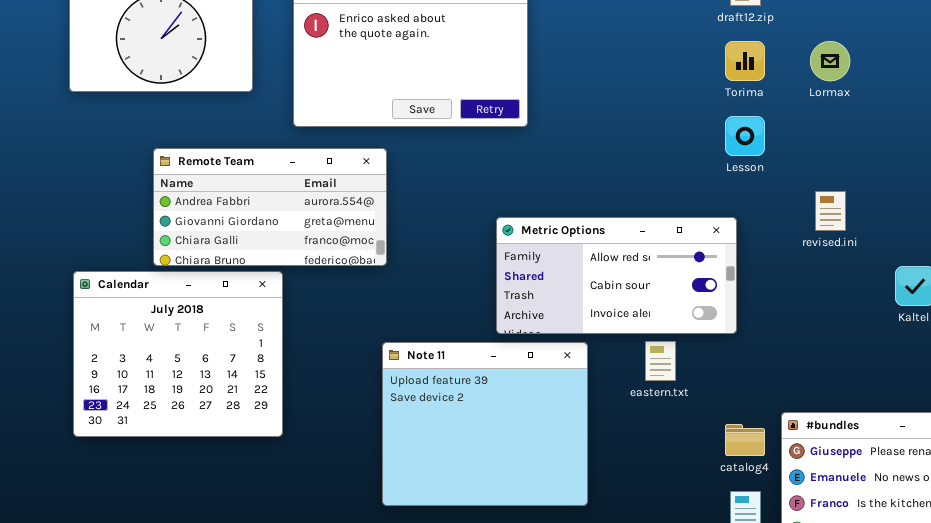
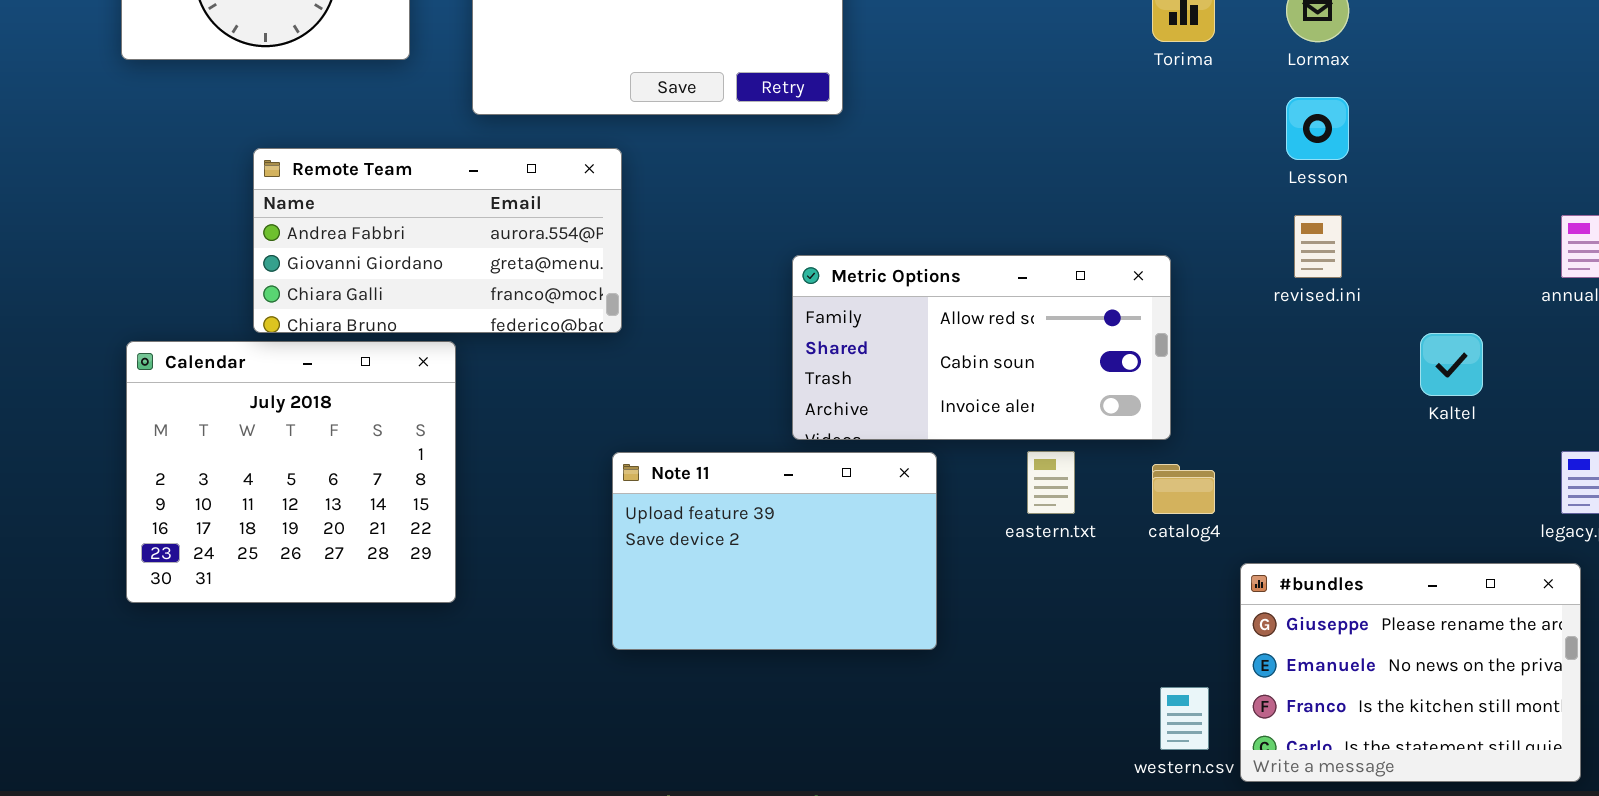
Lesson: [725,116,765,156] -> [1286,97,1349,160], moved
Note 11: [382,342,588,506] -> [612,452,937,650], resized
catalog4: [725,424,765,456] -> [1152,464,1215,514], moved

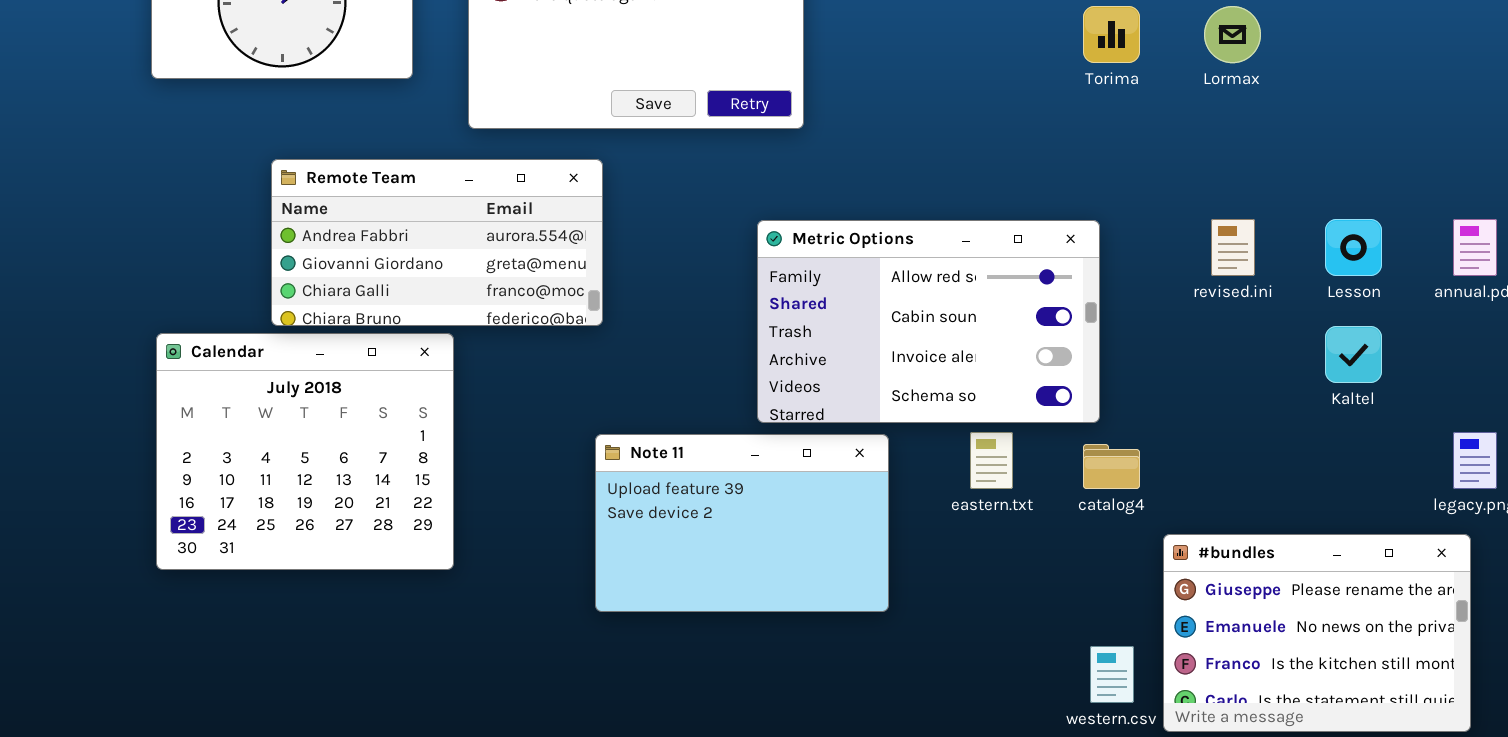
Lesson: [1286,97,1349,160] -> [1325,219,1382,276], moved
Metric Options: [792,255,1171,440] -> [757,220,1100,423], resized

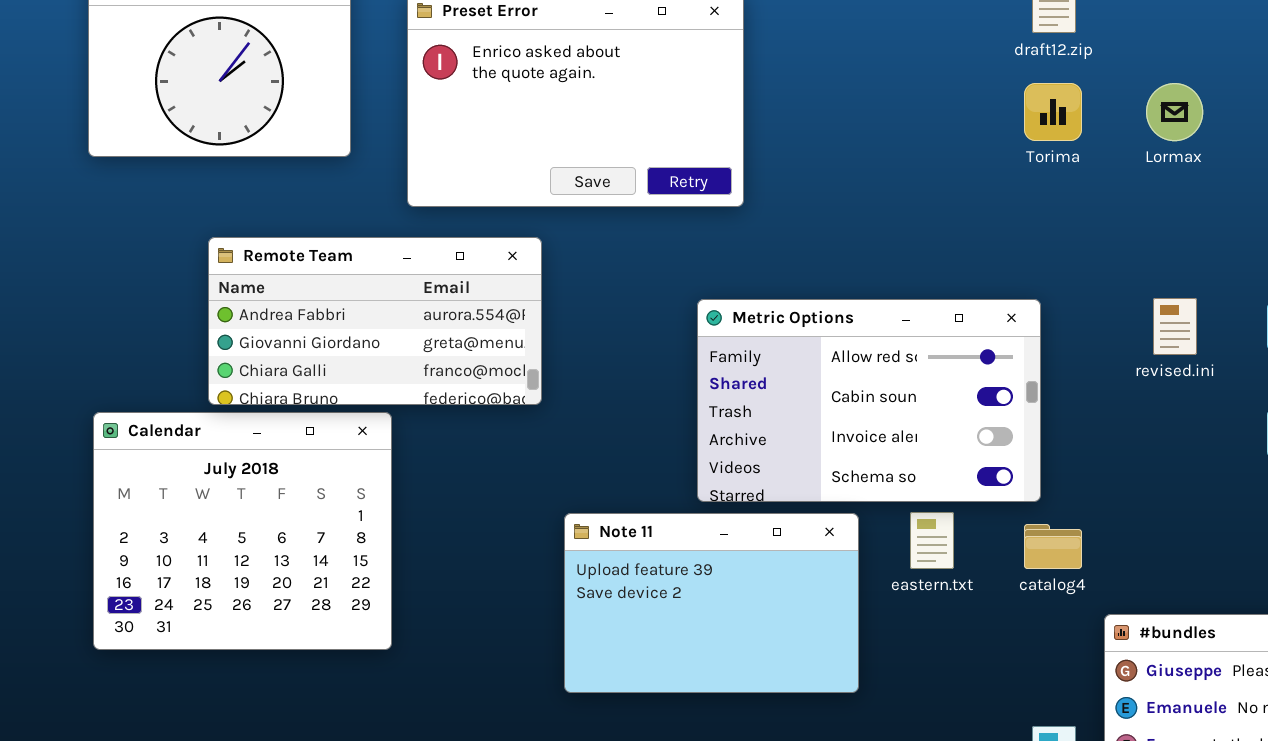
Note 11: [595,434,889,612] -> [564,513,859,693], moved

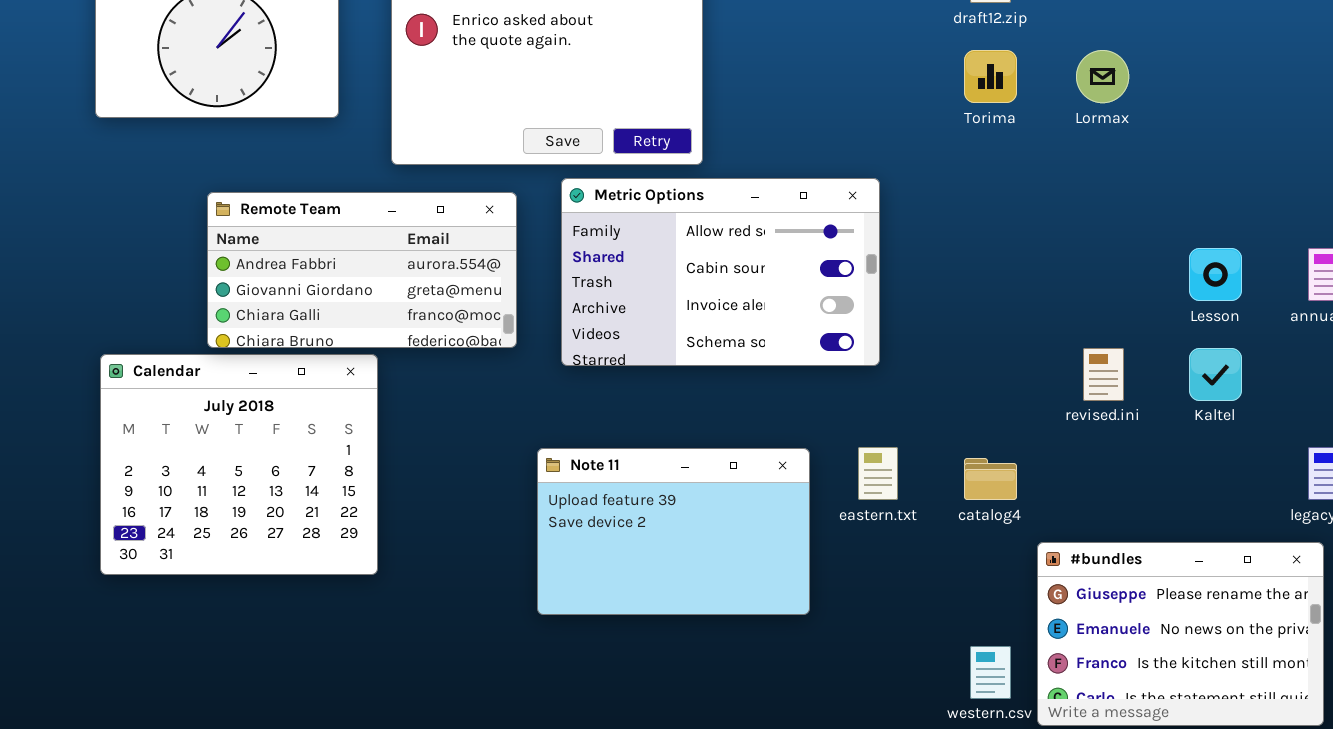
revised.ini: [1153,298,1197,355] -> [1083,348,1124,401], moved
Metric Options: [697,299,1041,502] -> [561,178,880,366], moved

